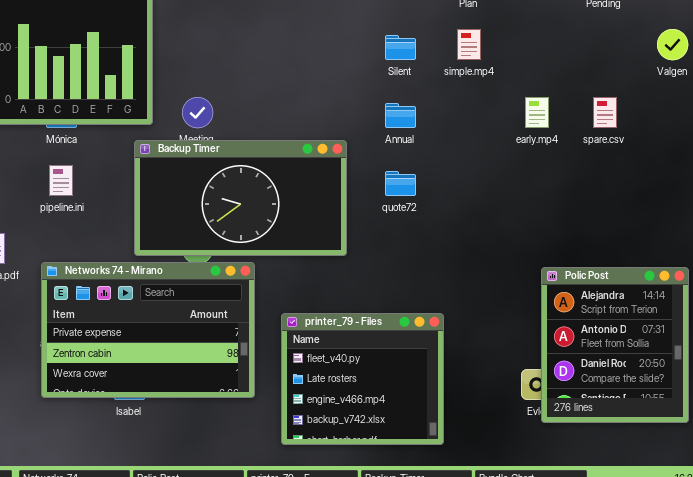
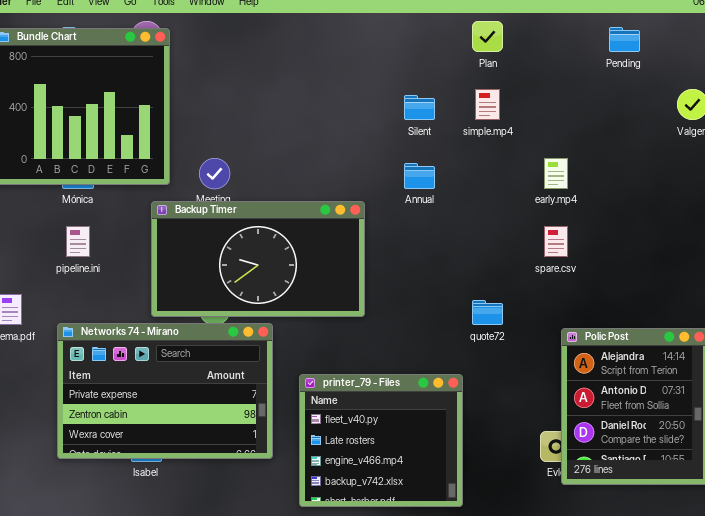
spare.csv: [593,97,617,128] -> [544,226,568,257], moved
quote72: [385,171,416,196] -> [472,300,503,325], moved

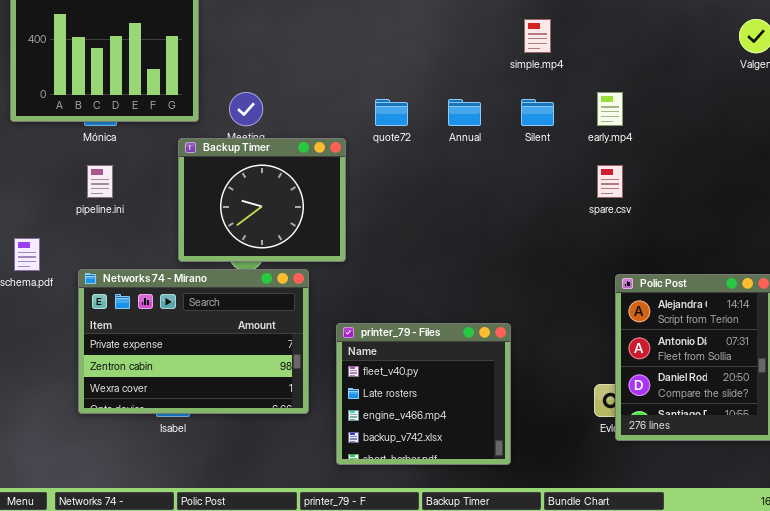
Silent: [404,95,435,120] -> [521,99,554,126], moved
Backup Timer: [151,201,365,317] -> [178,138,346,262], resized
quote72: [472,300,503,325] -> [375,99,408,126], moved

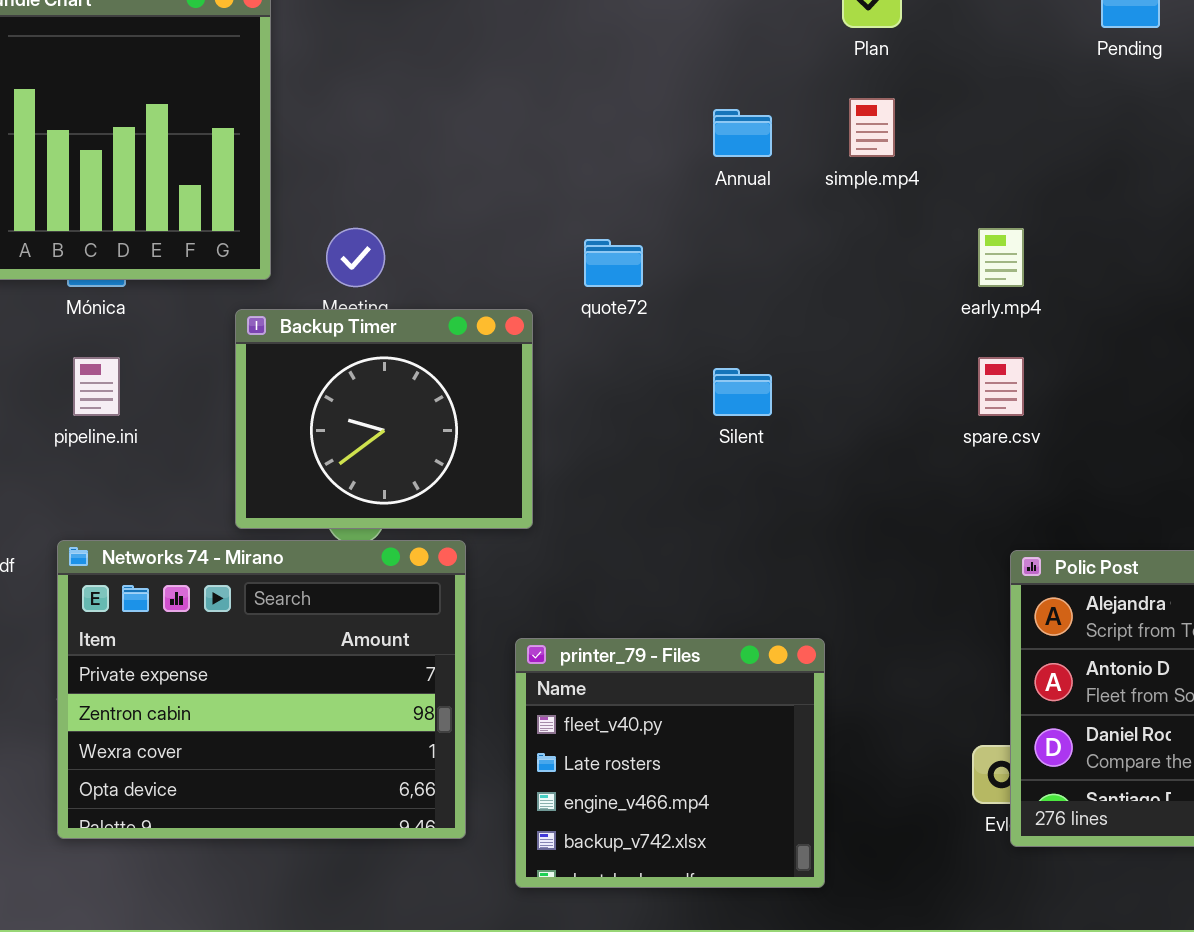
Annual: [448,99,481,126] -> [713,109,772,157], moved
Silent: [521,99,554,126] -> [713,368,772,416], moved
Networks 74 - Mirano: [78,269,309,414] -> [57,540,466,839], resized

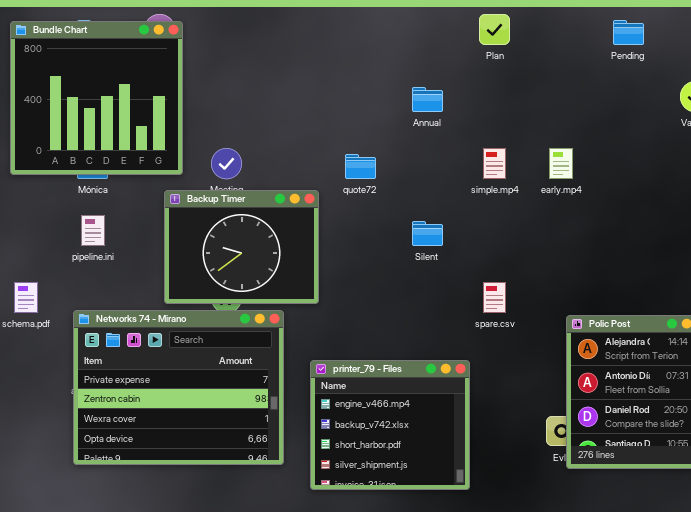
simple.mp4: [849,98,895,157] -> [483,148,506,179], moved
spare.csv: [978,357,1024,416] -> [483,282,506,313], moved
printer_79 - Files: [515,638,825,888] -> [310,360,470,490], scrolled down 2 rows

